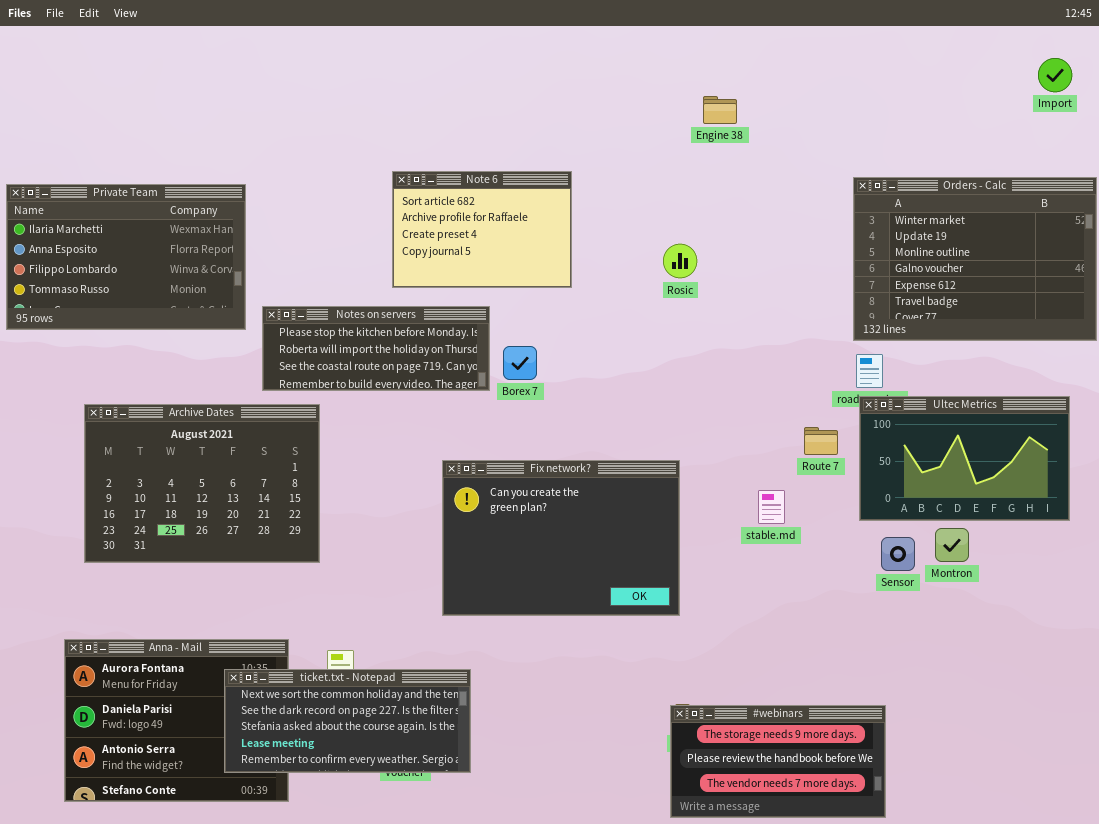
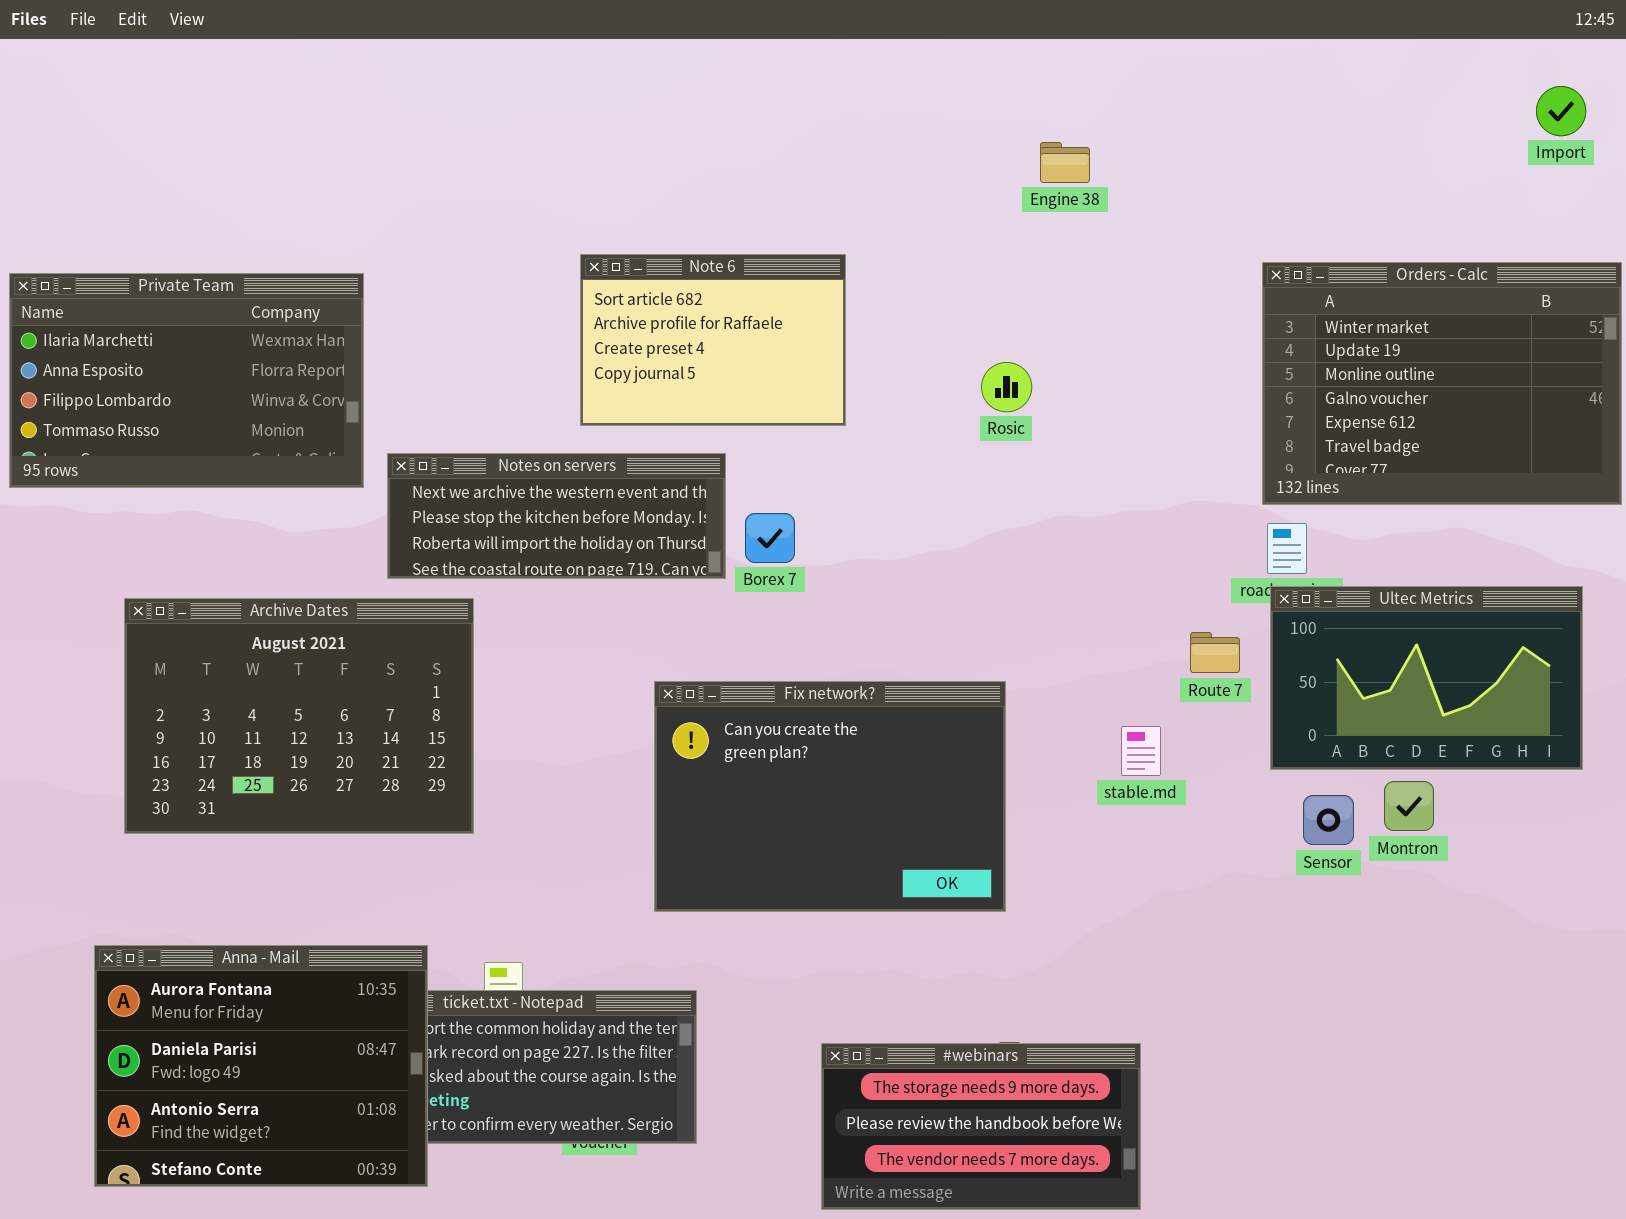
Notes on servers: [262,306,490,391] -> [387,453,726,579], scrolled up 1 row
Anna - Mail: [64,639,289,802] -> [94,945,428,1187], raised
#webinars: [670,705,886,818] -> [821,1043,1141,1210], moved

